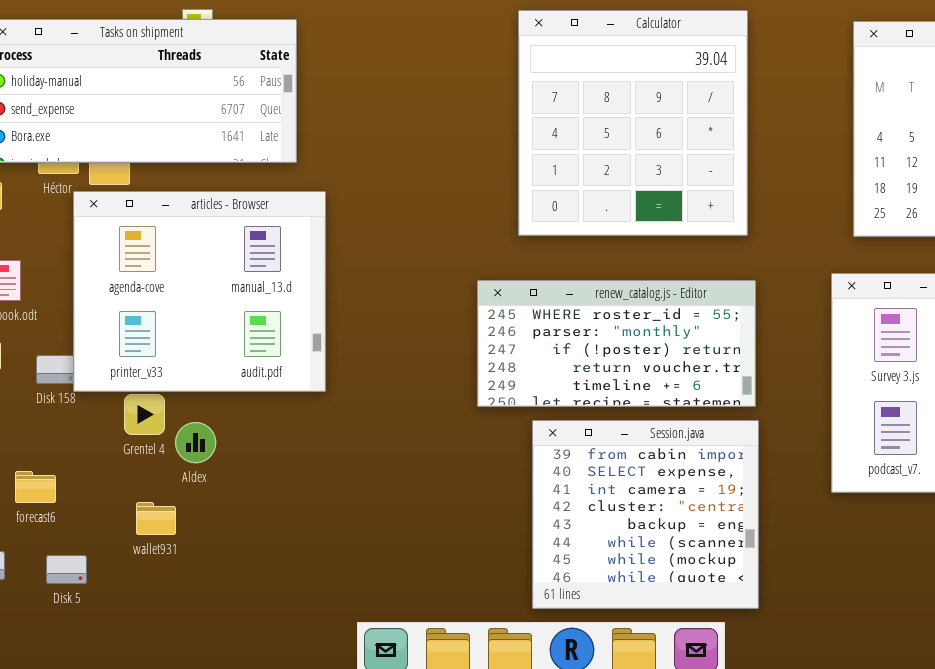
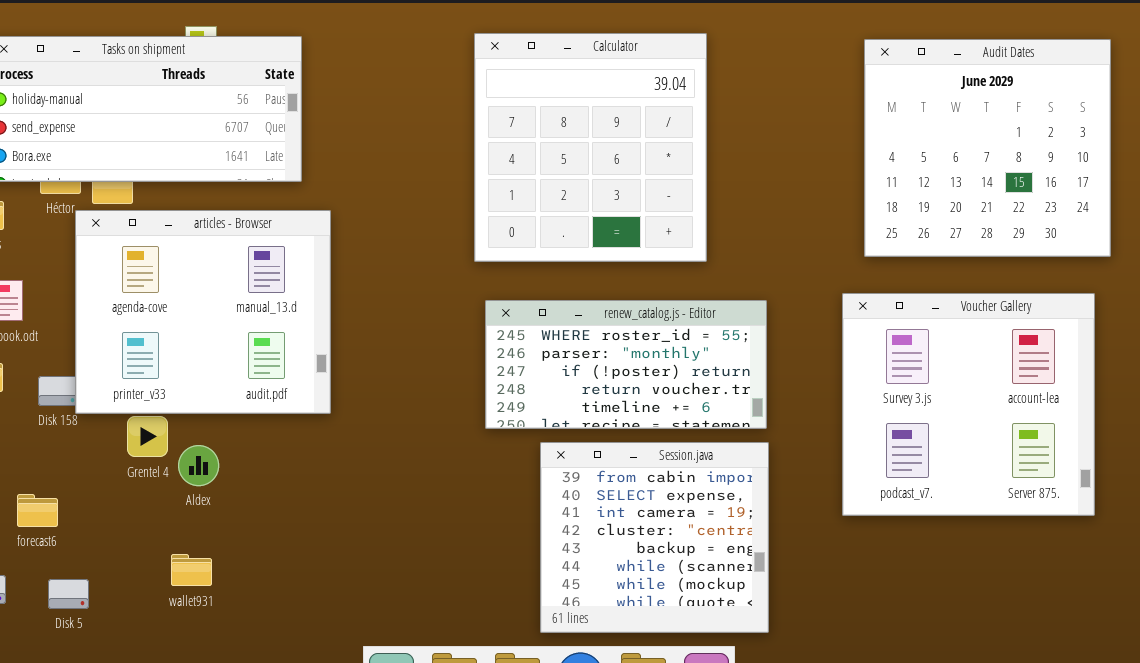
Calculator: [518,10,748,236] -> [474,33,707,262], moved
wallet931: [136,502,176,535] -> [171,554,212,586], moved

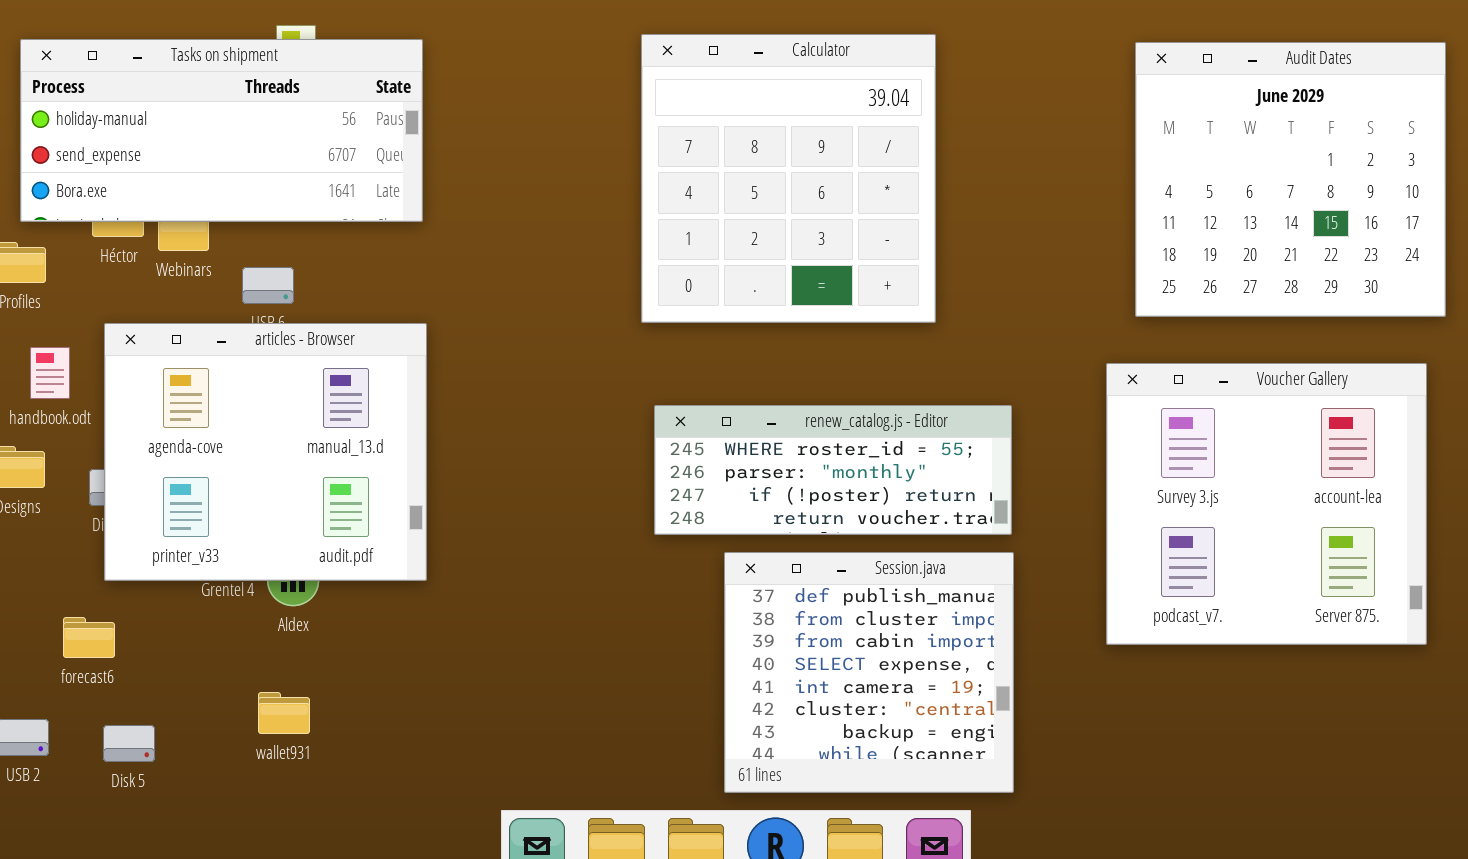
articles - Browser: [75,210,331,414] -> [104,323,427,581], moved
renew_catalog.js - Editor: [485,300,767,429] -> [654,405,1012,535], resized
Session.java: [540,442,769,633] -> [724,552,1014,793], scrolled up 2 rows

